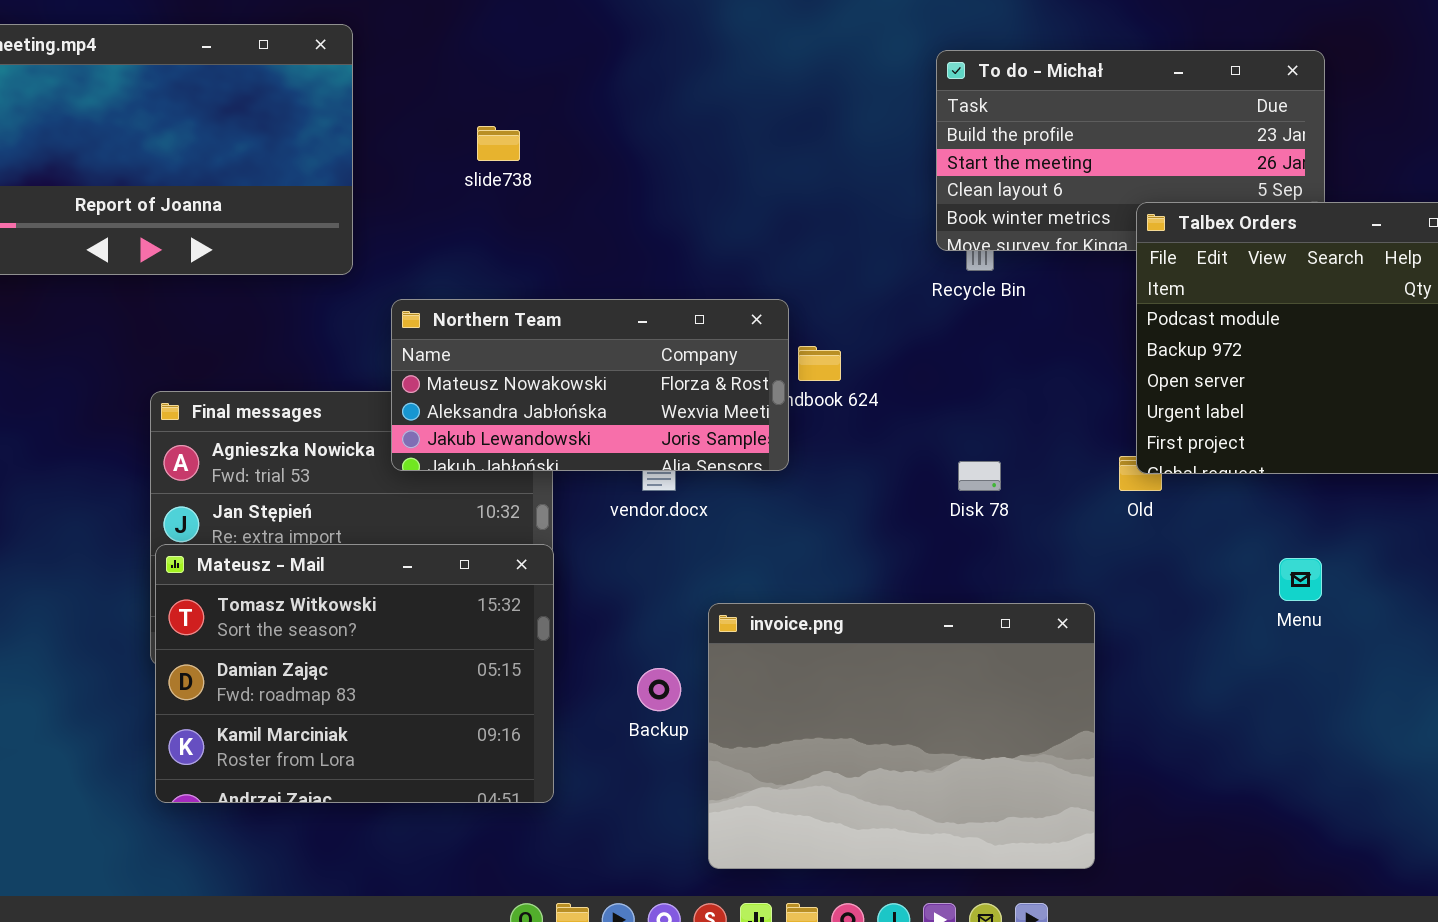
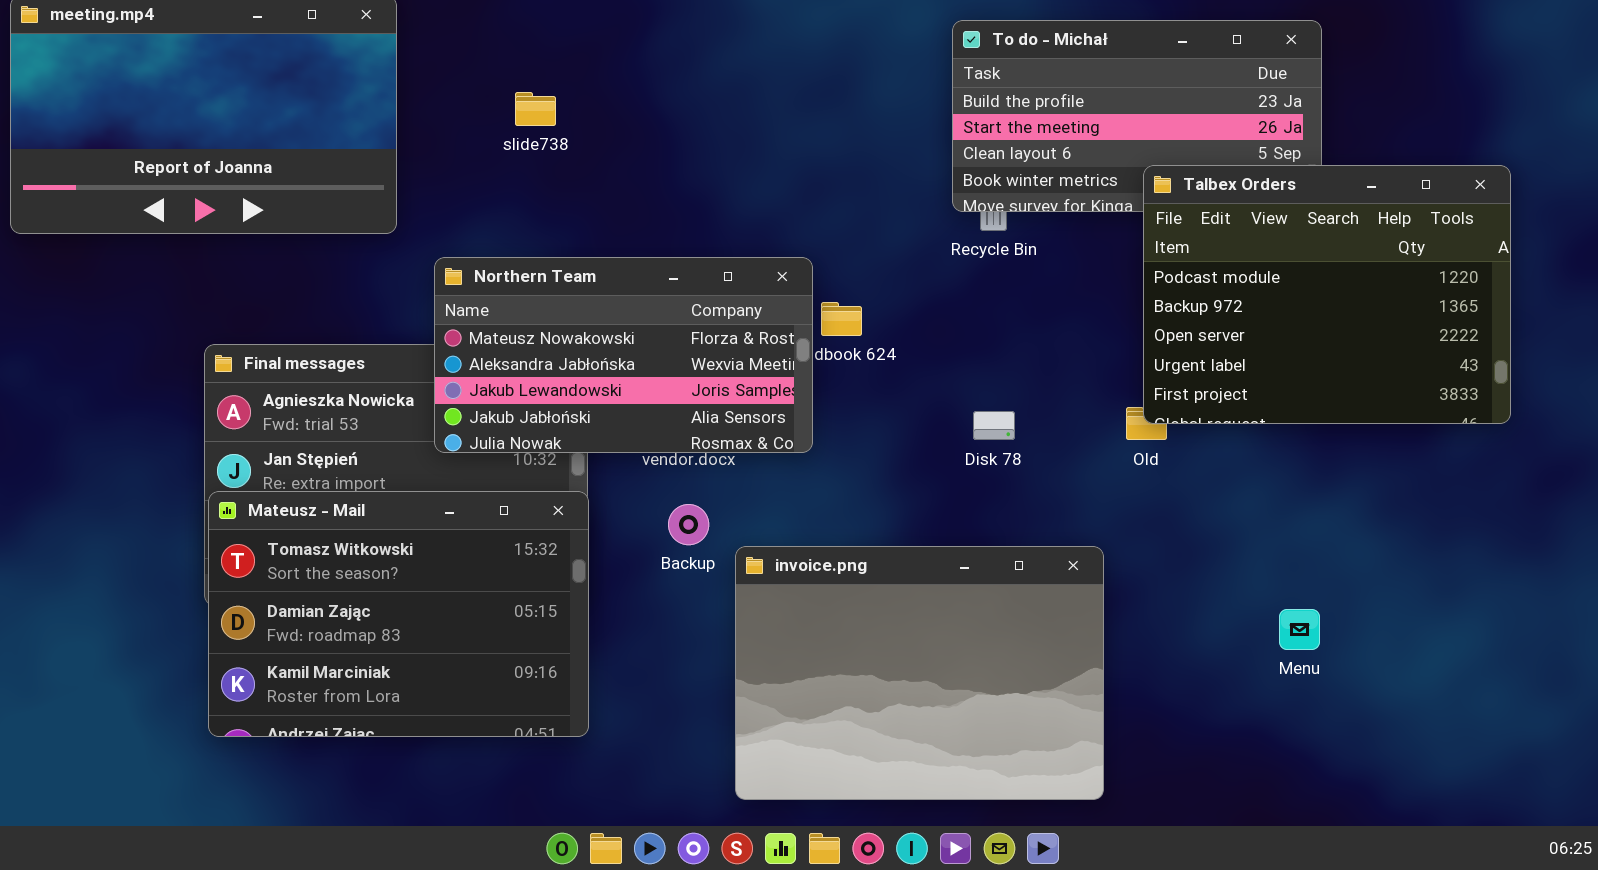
Northern Team: [391,299,789,471] -> [434,257,813,453], resized
Menu: [1279,558,1322,601] -> [1279,609,1320,650], moved
Backup: [637,668,681,711] -> [668,504,709,545], moved

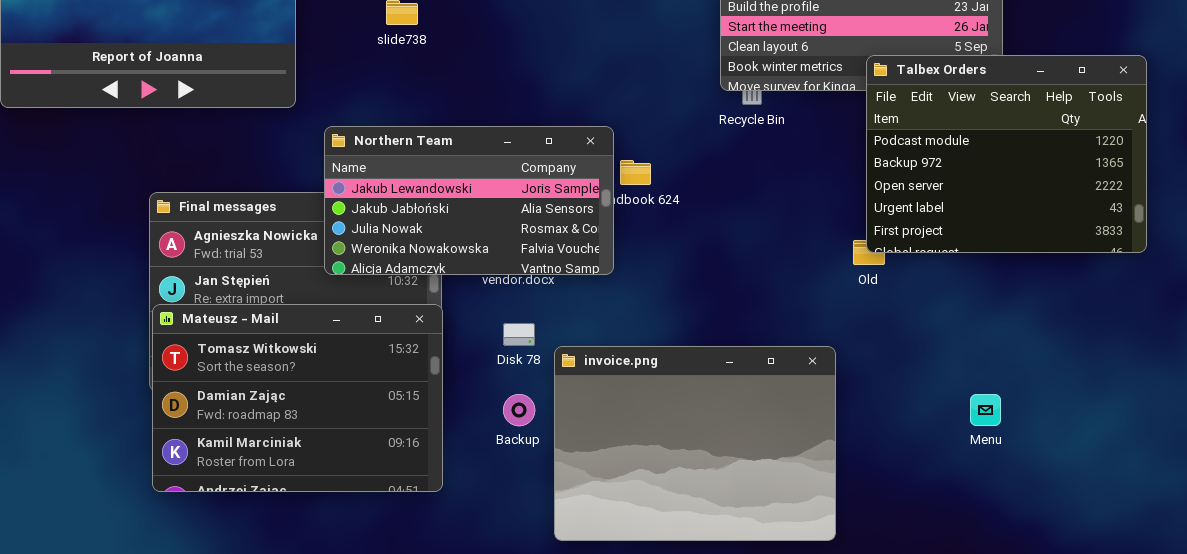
Northern Team: [434,257,813,453] -> [324,126,614,275], scrolled down 2 rows
Disk 78: [973,411,1015,440] -> [503,323,535,346], moved
Backup: [668,504,709,545] -> [503,394,535,426], moved

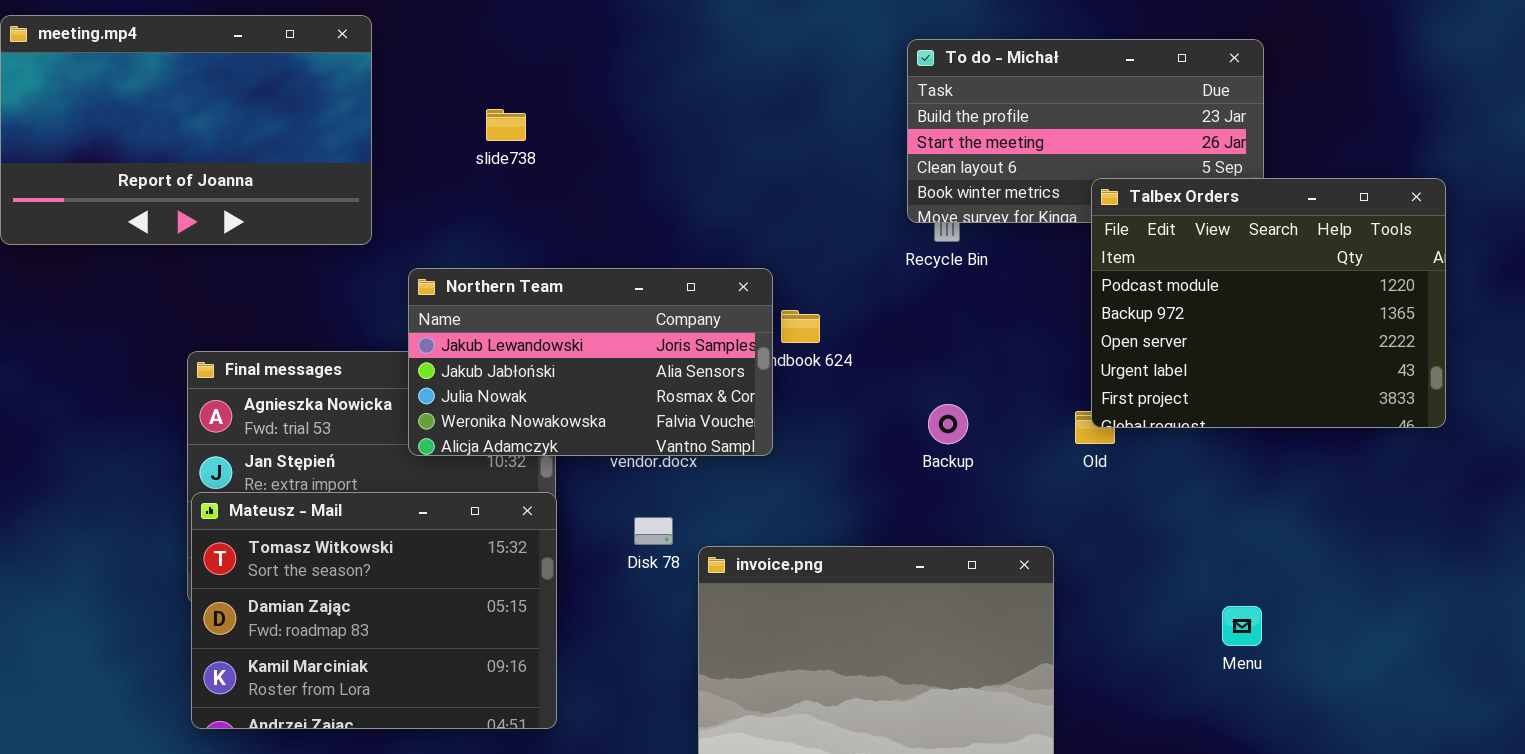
Backup: [503,394,535,426] -> [928,404,968,444], moved

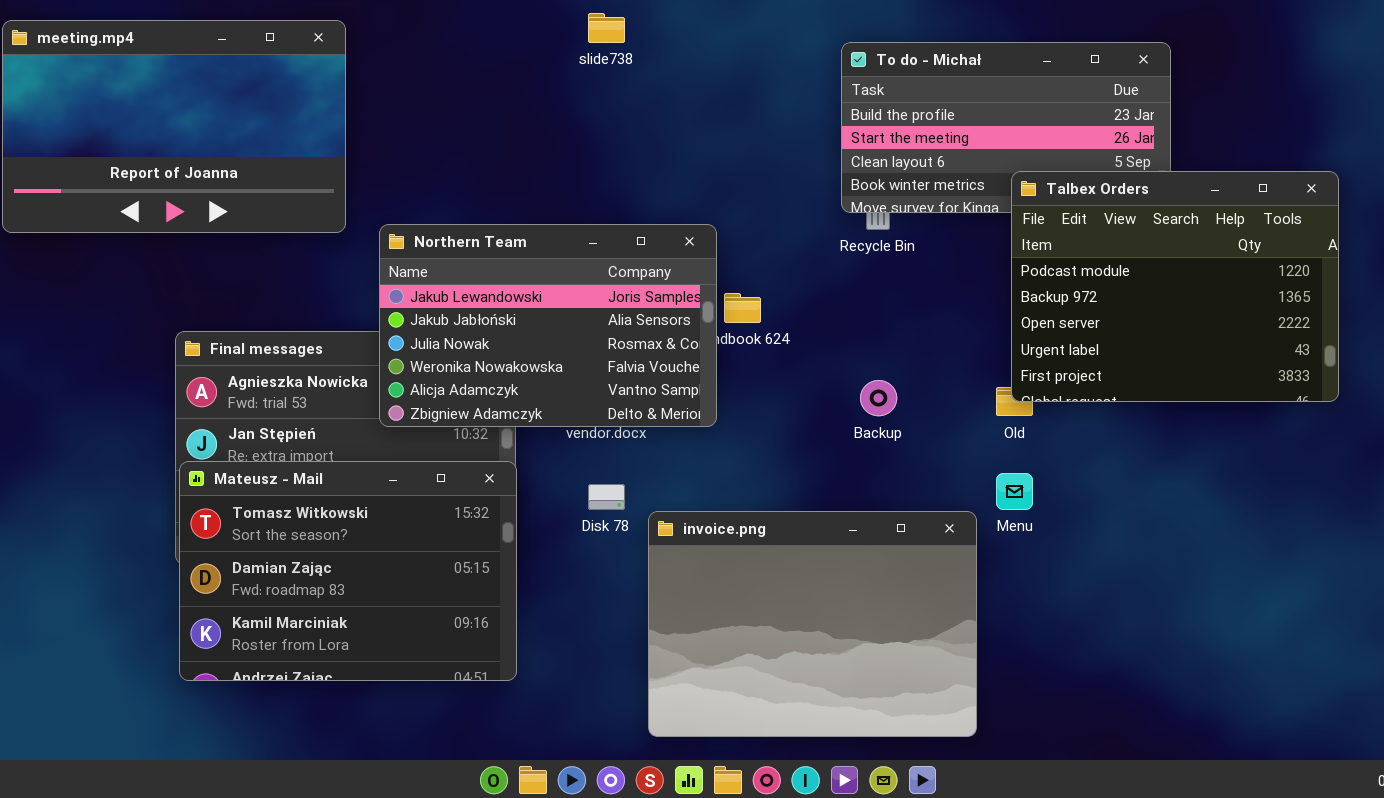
slide738: [486,109,526,141] -> [588,13,625,43], moved
Northern Team: [408,268,773,456] -> [379,224,717,427], resized
Menu: [1222,606,1262,646] -> [996,473,1033,510], moved

